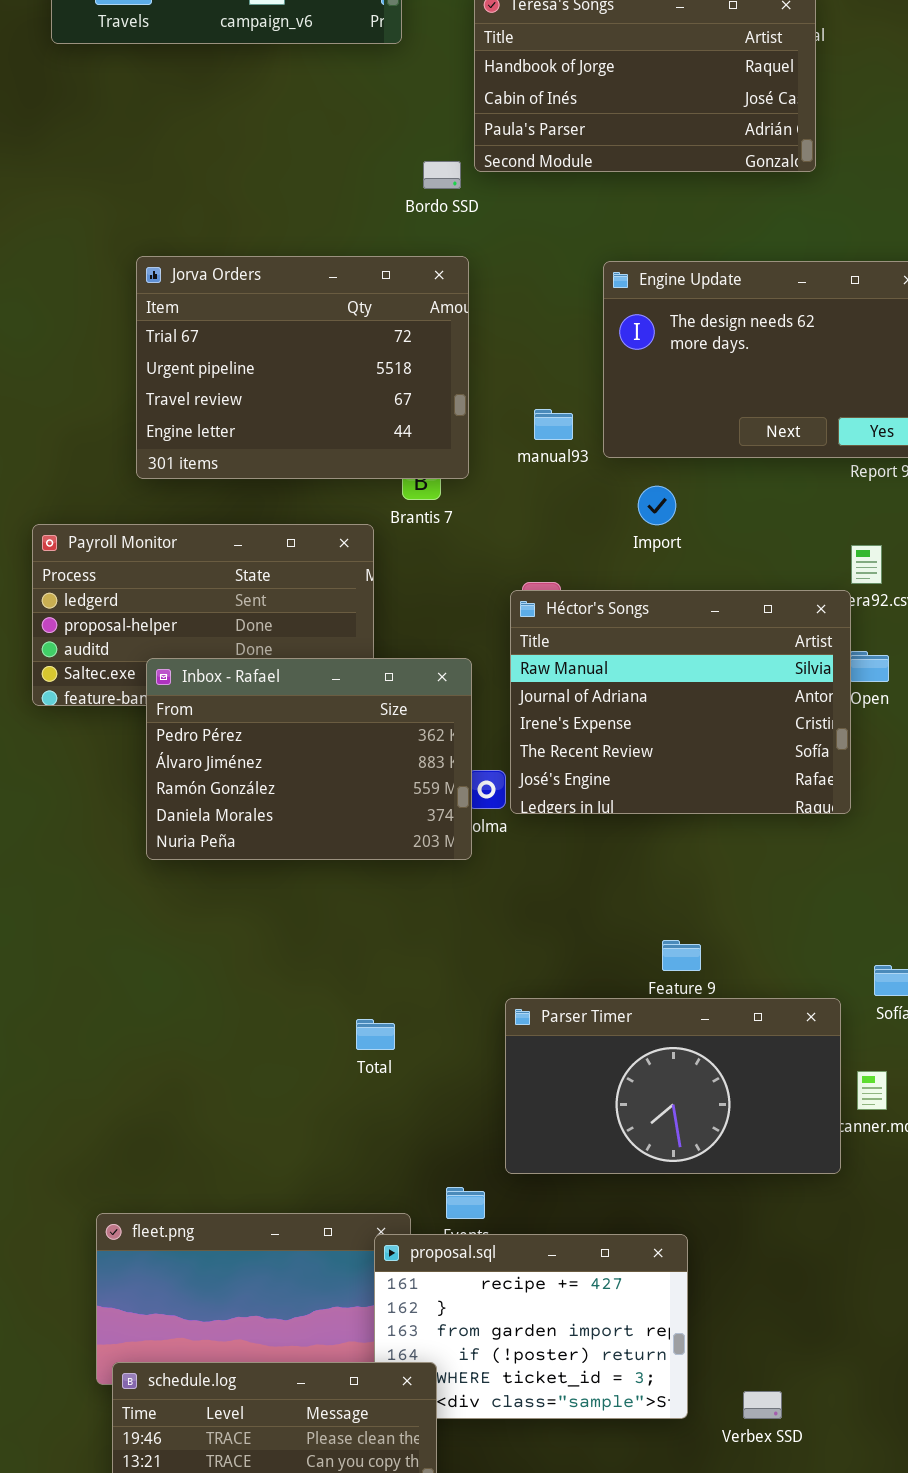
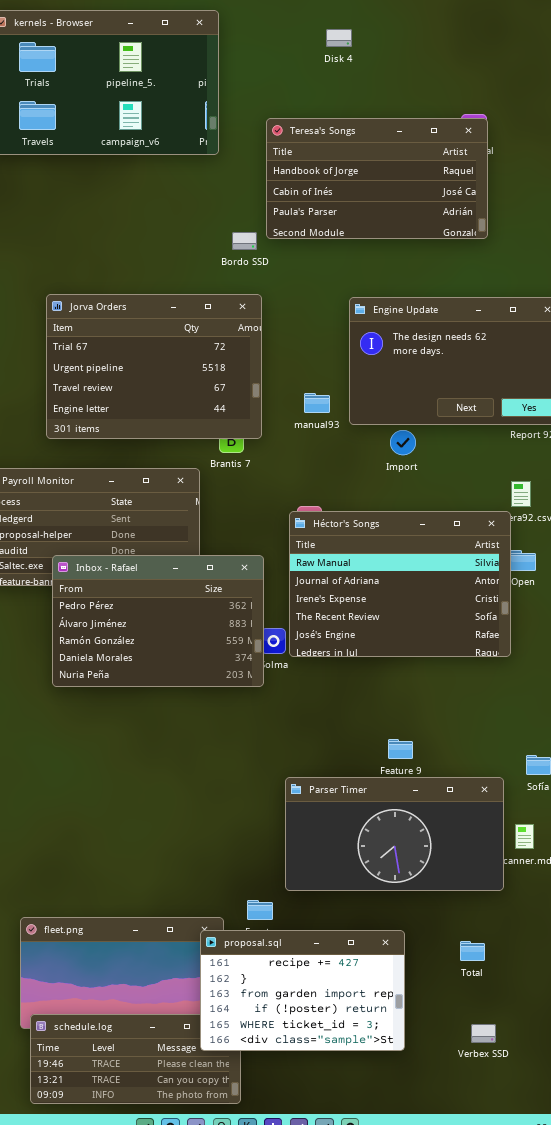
Import: [638,486,676,525] -> [390,430,416,455], moved
Total: [356,1019,395,1050] -> [460,941,485,961], moved
proposal.sql: [374,1234,688,1419] -> [200,930,405,1051], raised
Verbex SSD: [743,1391,782,1419] -> [471,1024,496,1043], moved

